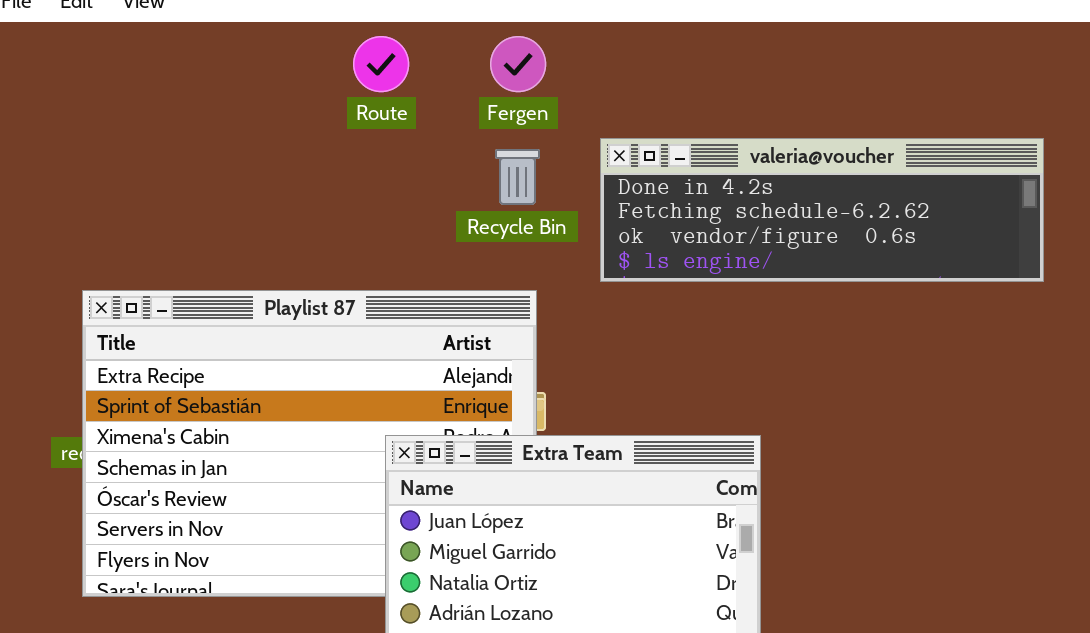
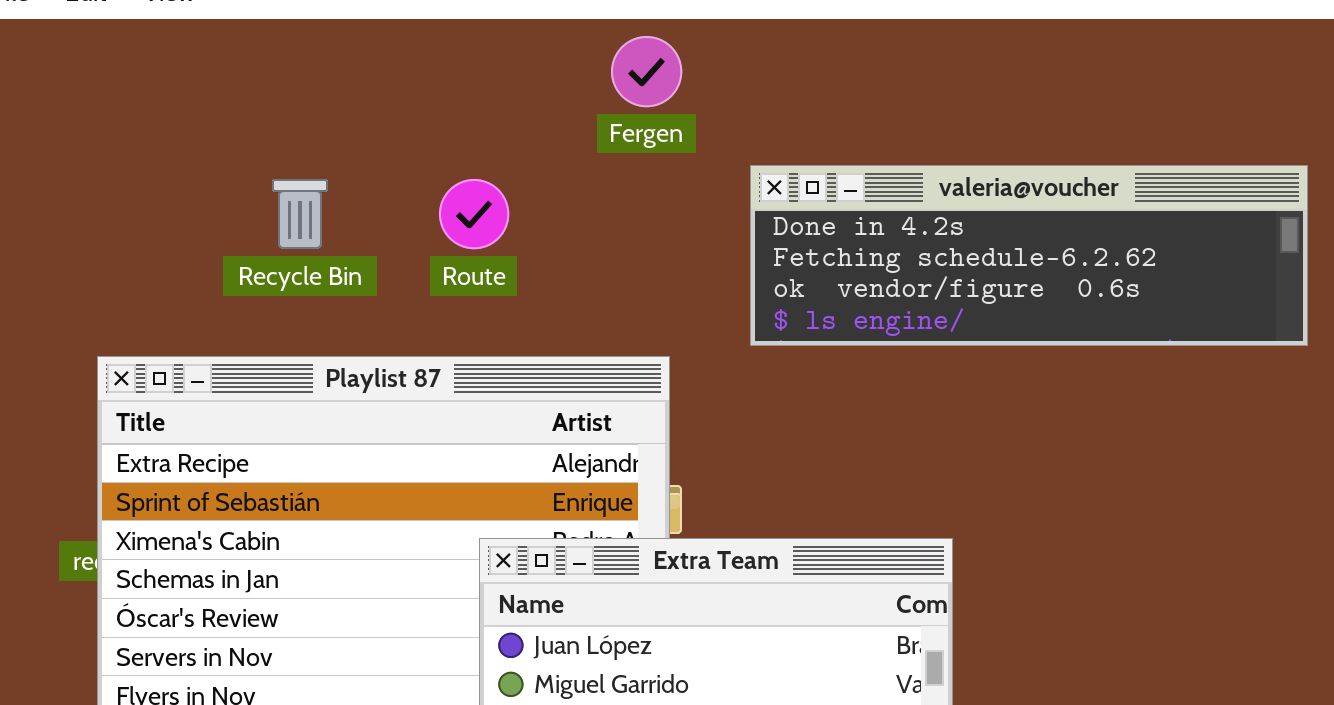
Route: [353,36,409,92] -> [439,179,509,249], moved
Recycle Bin: [495,149,540,205] -> [272,179,328,249], moved

